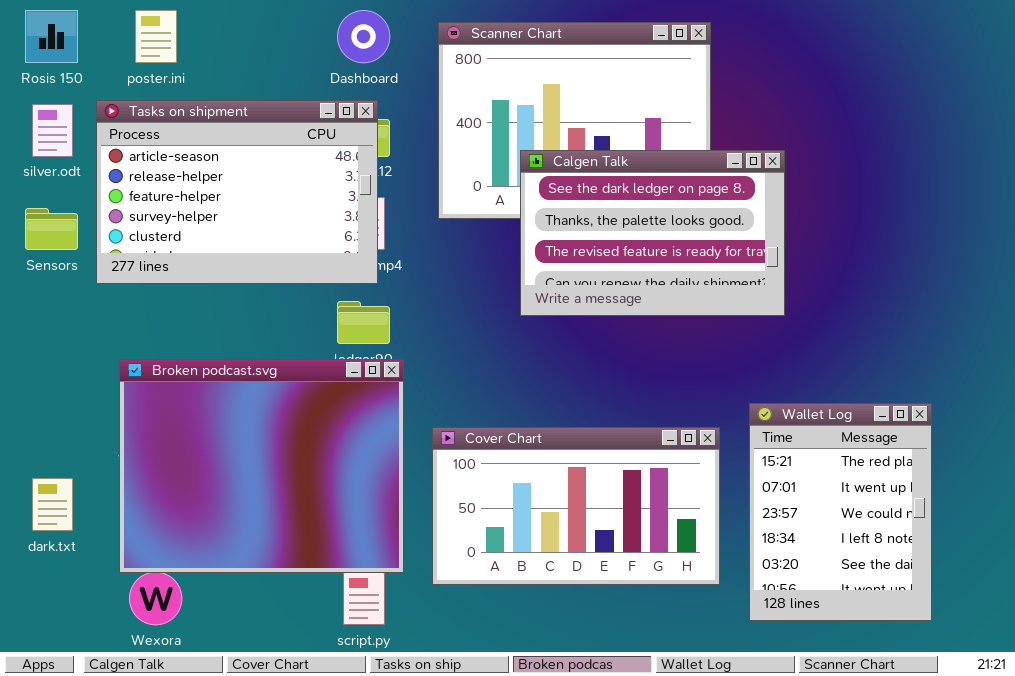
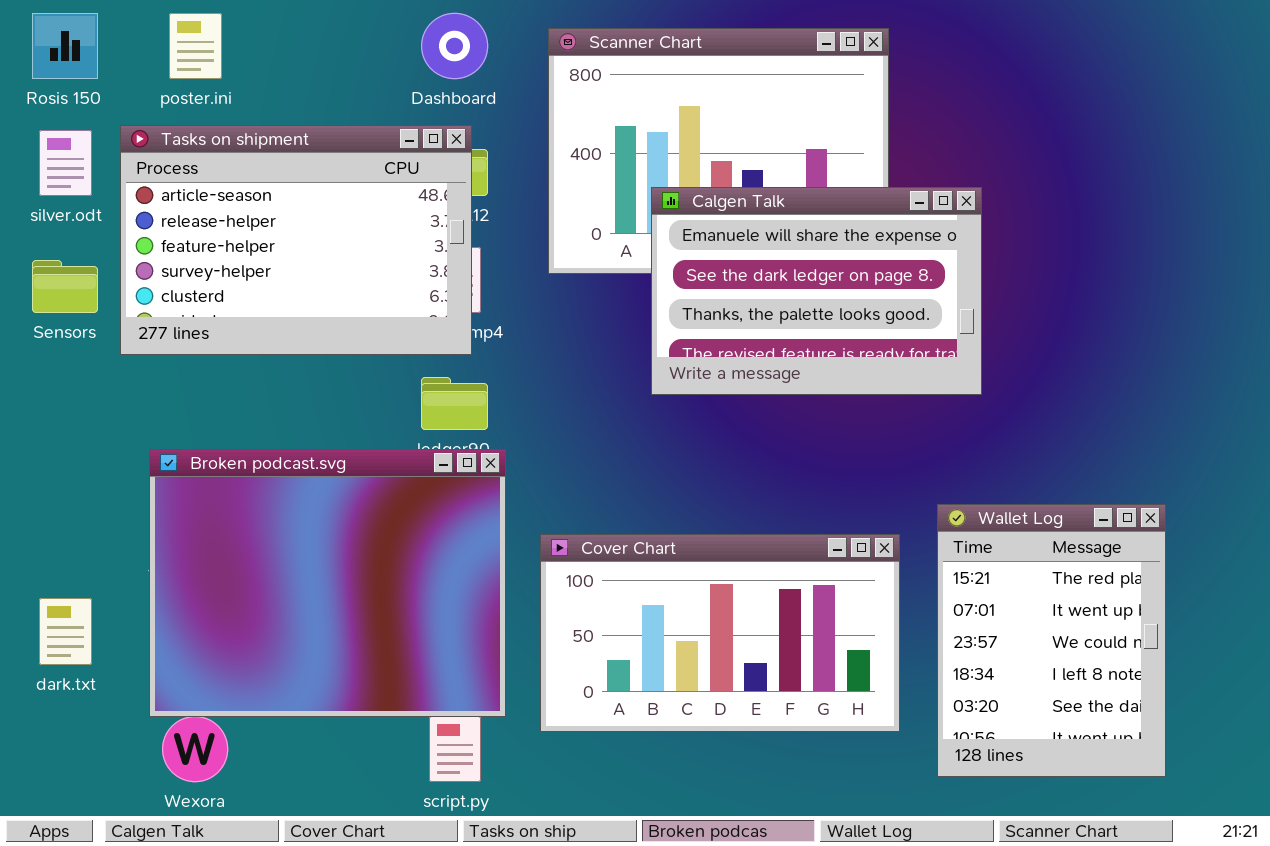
Calgen Talk: [520,150,785,316] -> [651,187,982,395], scrolled up 1 row

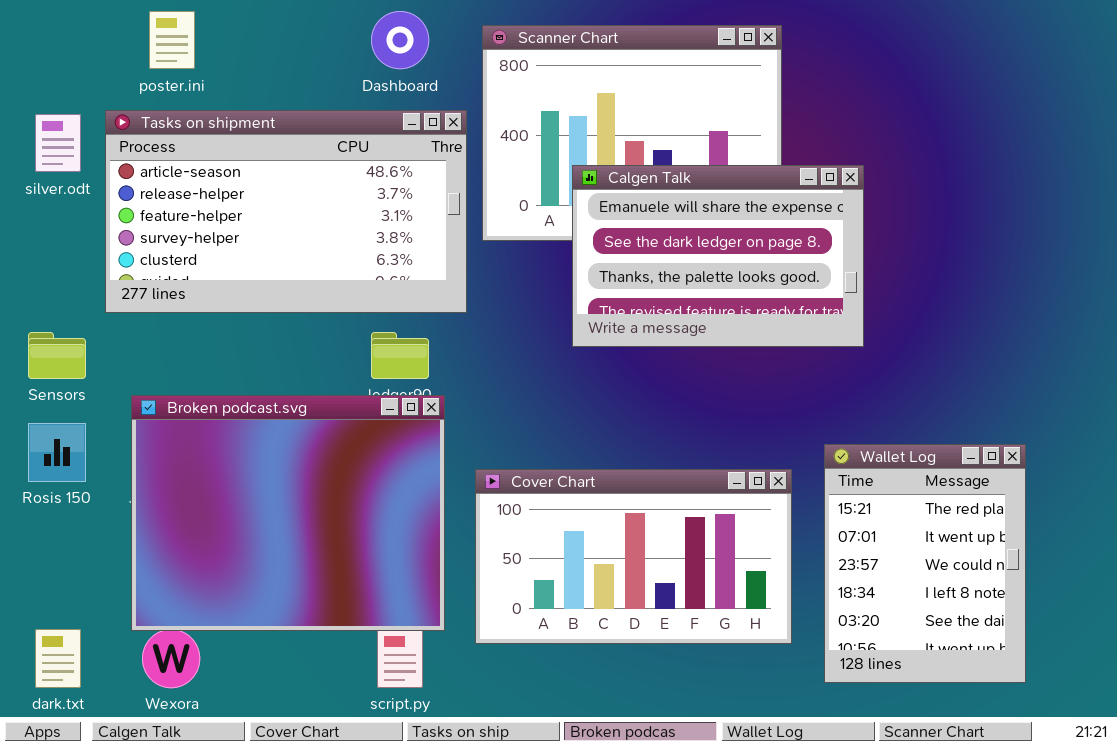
Rosis 150: [32,13,98,79] -> [28,423,86,482], moved
Tasks on shipment: [120,125,472,355] -> [105,110,467,313], resized
Sensors: [32,260,98,313] -> [28,332,86,379], moved
dark.txt: [39,598,92,665] -> [35,629,81,688], moved

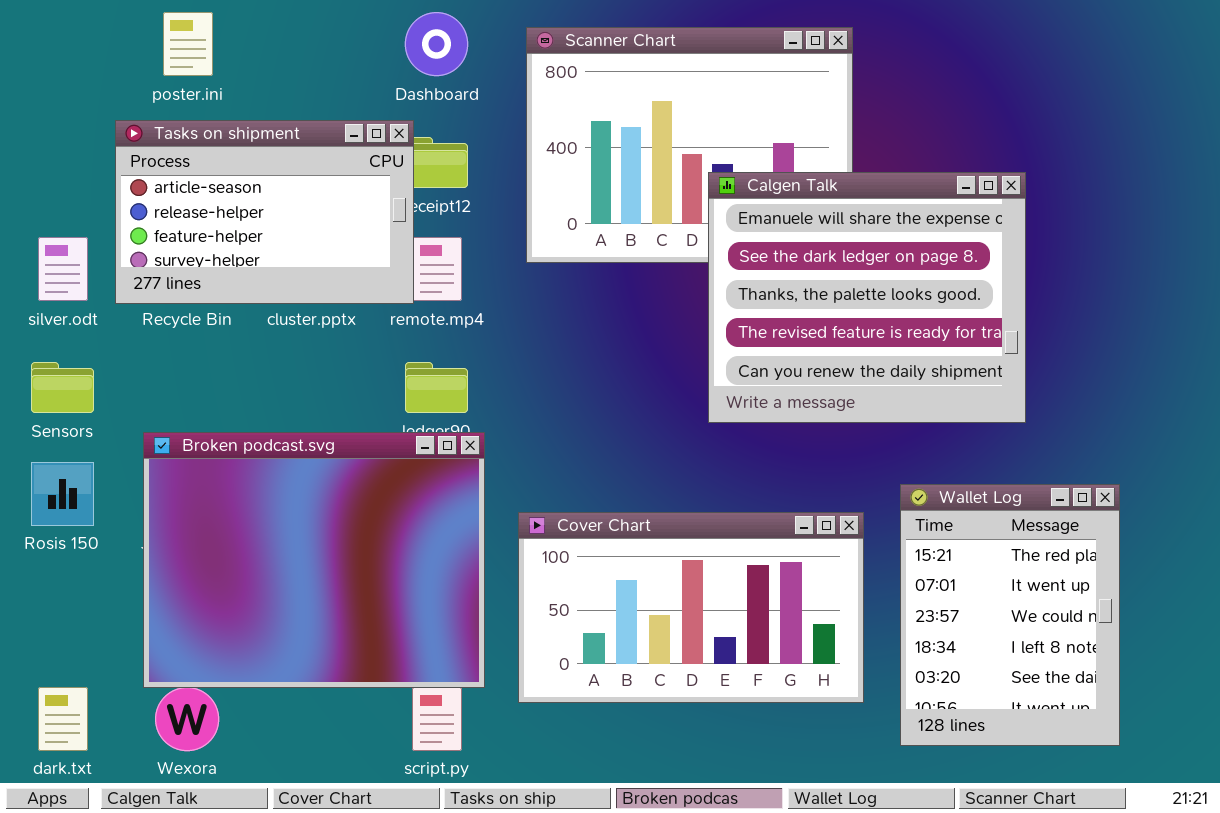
Tasks on shipment: [105,110,467,313] -> [115,120,414,304], resized
silver.odt: [35,114,81,172] -> [38,237,88,301], moved
Calgen Talk: [572,165,864,347] -> [708,172,1026,423], moved, resized

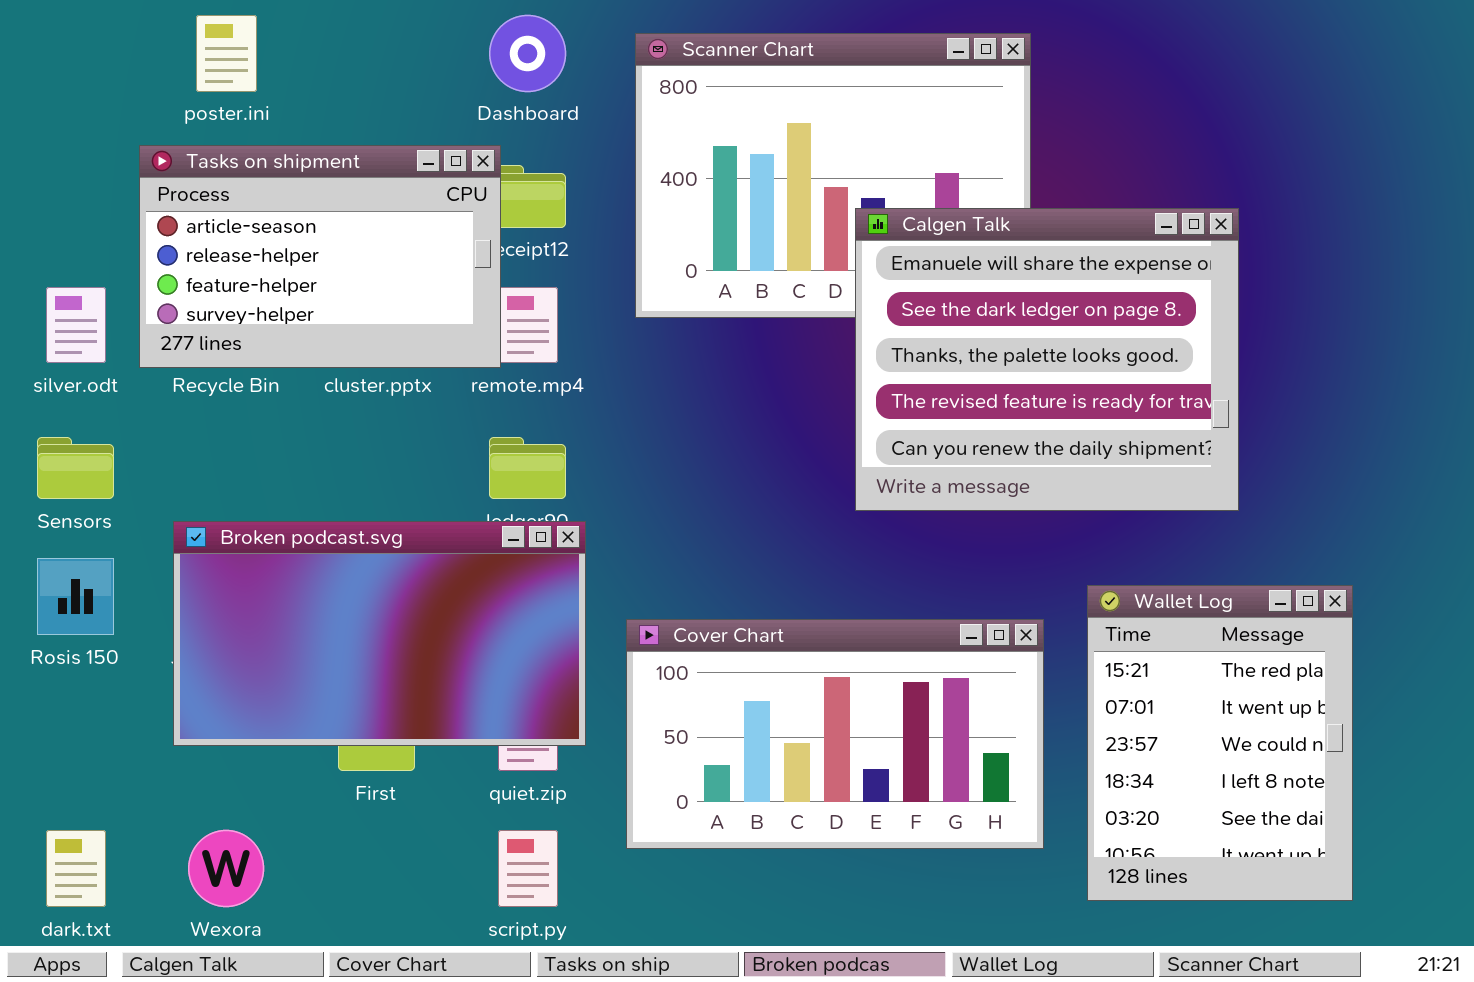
Broken podcast.svg: [143,432,485,688] -> [173,521,586,746], resized

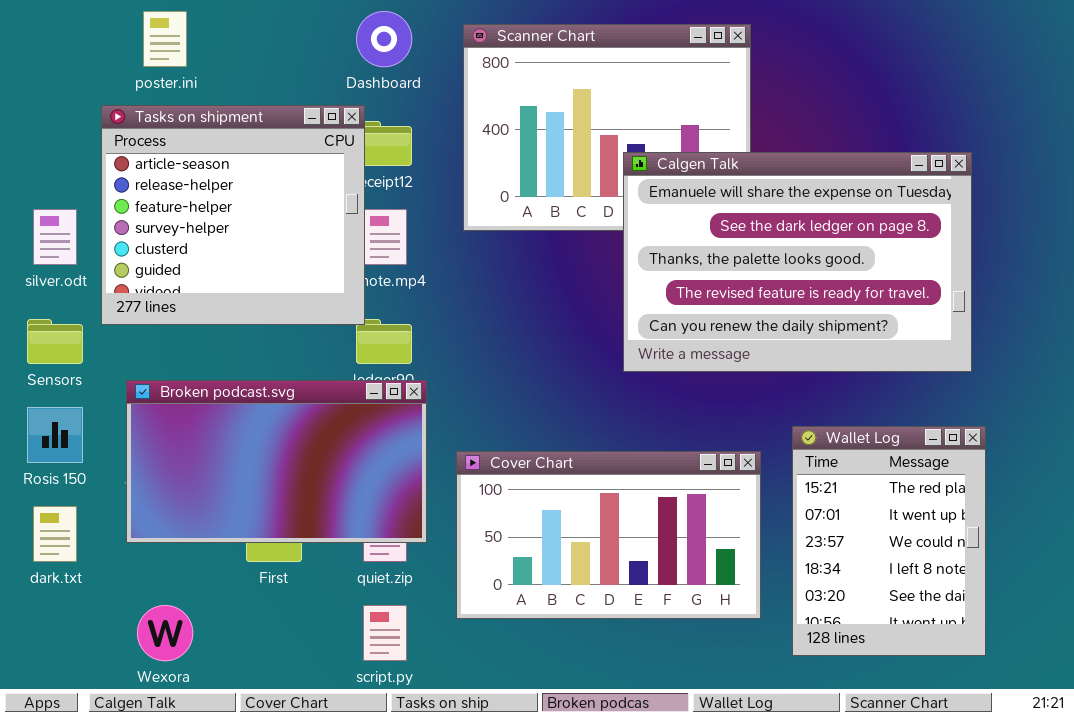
Tasks on shipment: [139,145,501,368] -> [101,105,365,325], resized
Calgen Talk: [855,208,1239,511] -> [623,152,972,372], resized
dark.txt: [46,830,106,907] -> [33,506,77,562], moved

